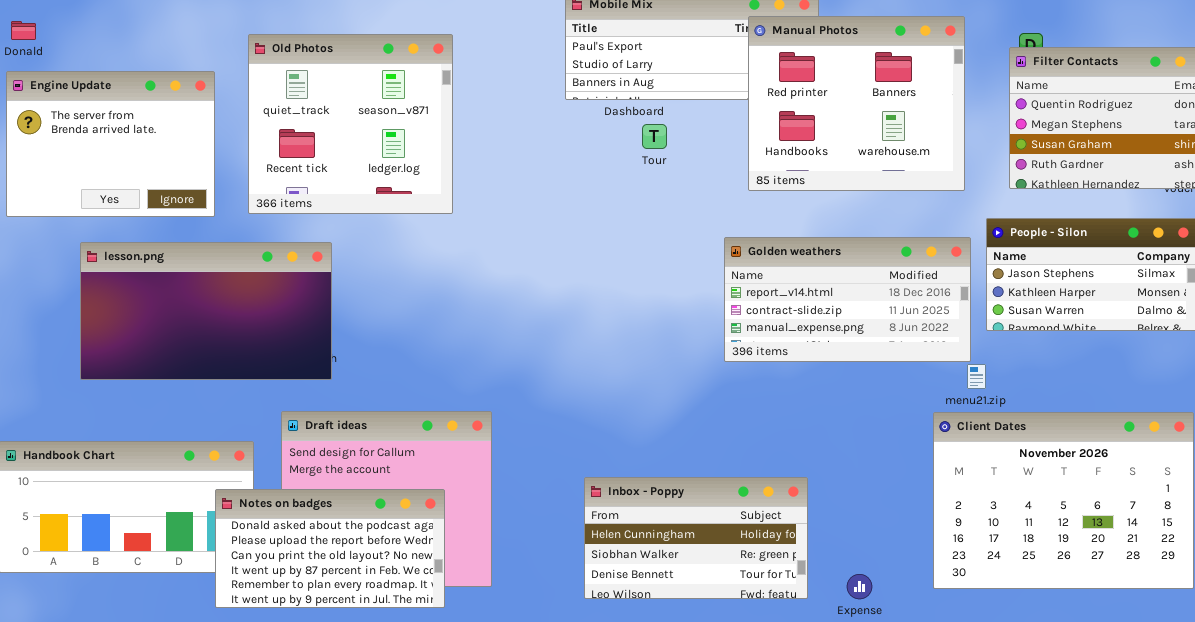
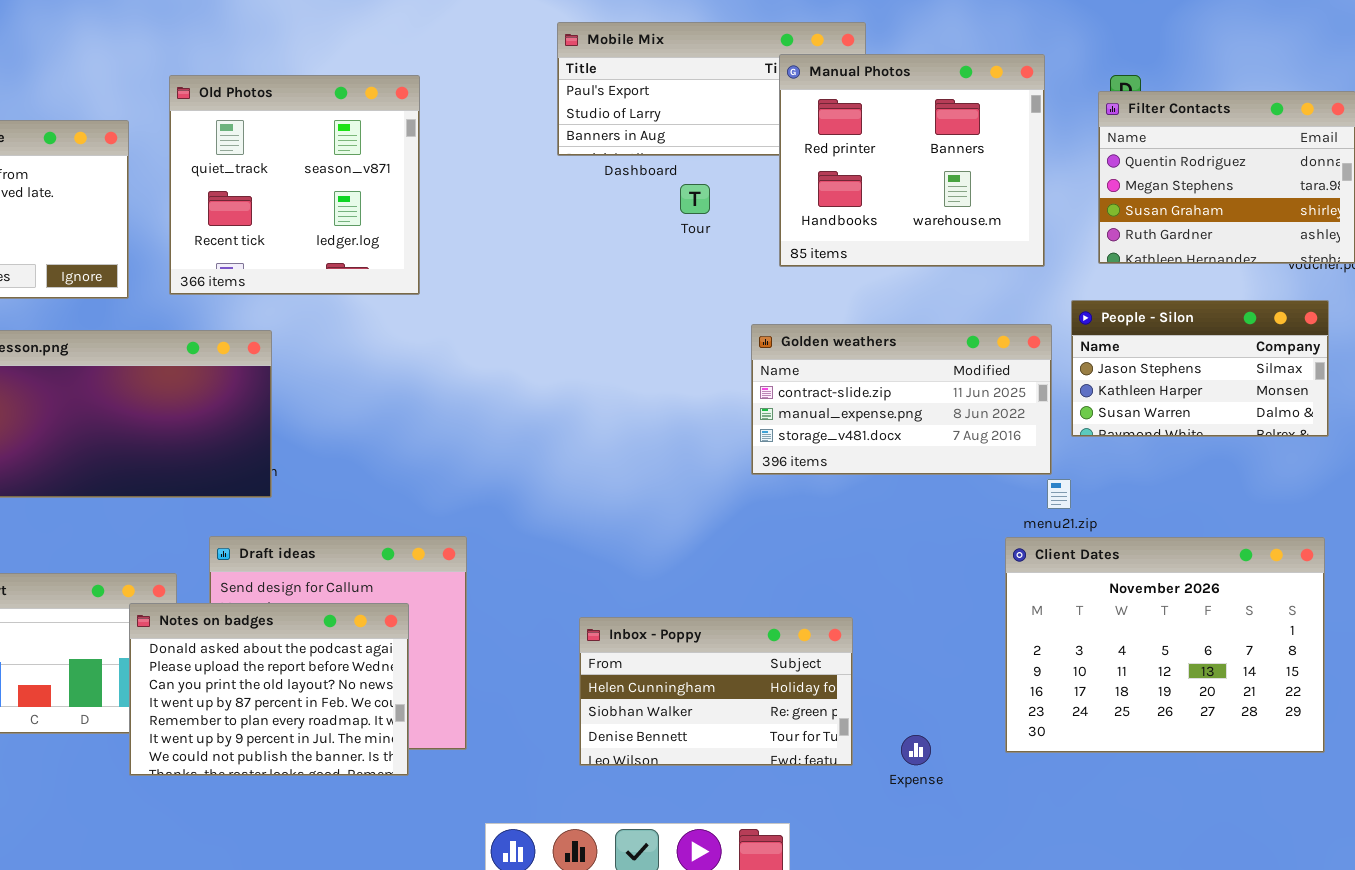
Tour: [642,124,667,149] -> [680,184,710,214], moved
Golden weathers: [724,237,971,362] -> [751,324,1052,475], scrolled down 1 row
Notes on badges: [215,489,445,608] -> [129,603,409,776], resized

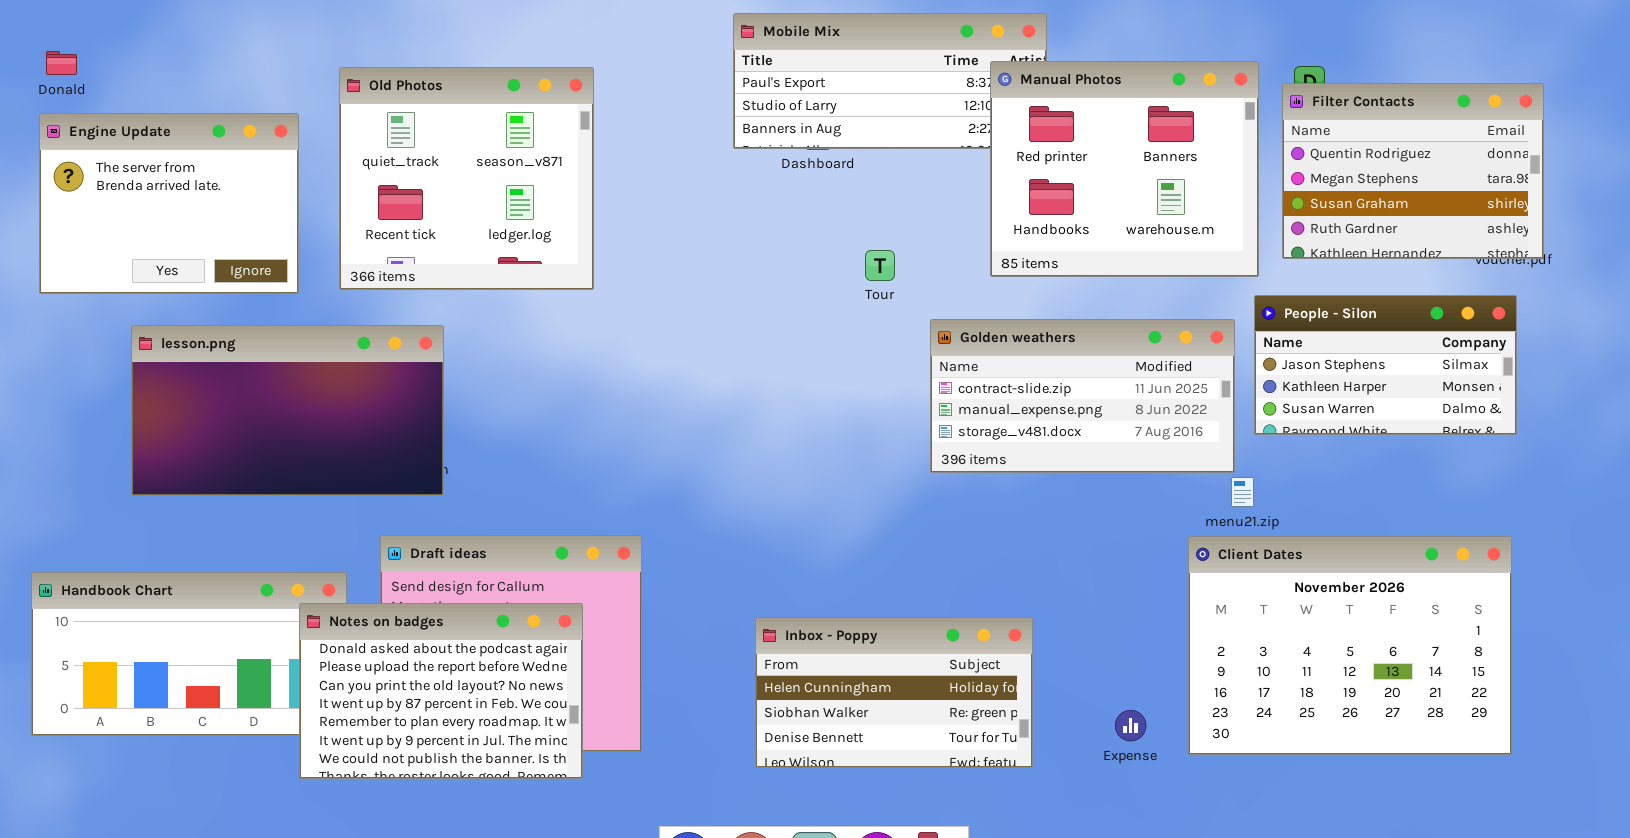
Manual Photos: [779,54,1045,267] -> [990,61,1259,277], moved
Tour: [680,184,710,214] -> [865,250,895,281], moved
Expense: [901,735,931,765] -> [1115,710,1146,741], moved

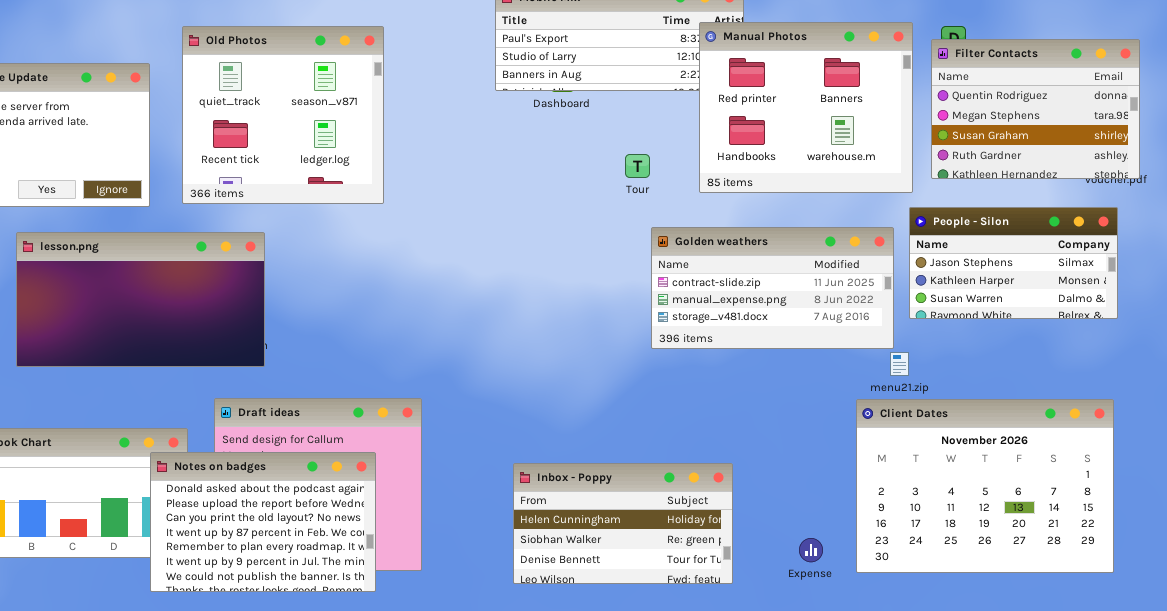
Tour: [865,250,895,281] -> [625,154,650,178], moved

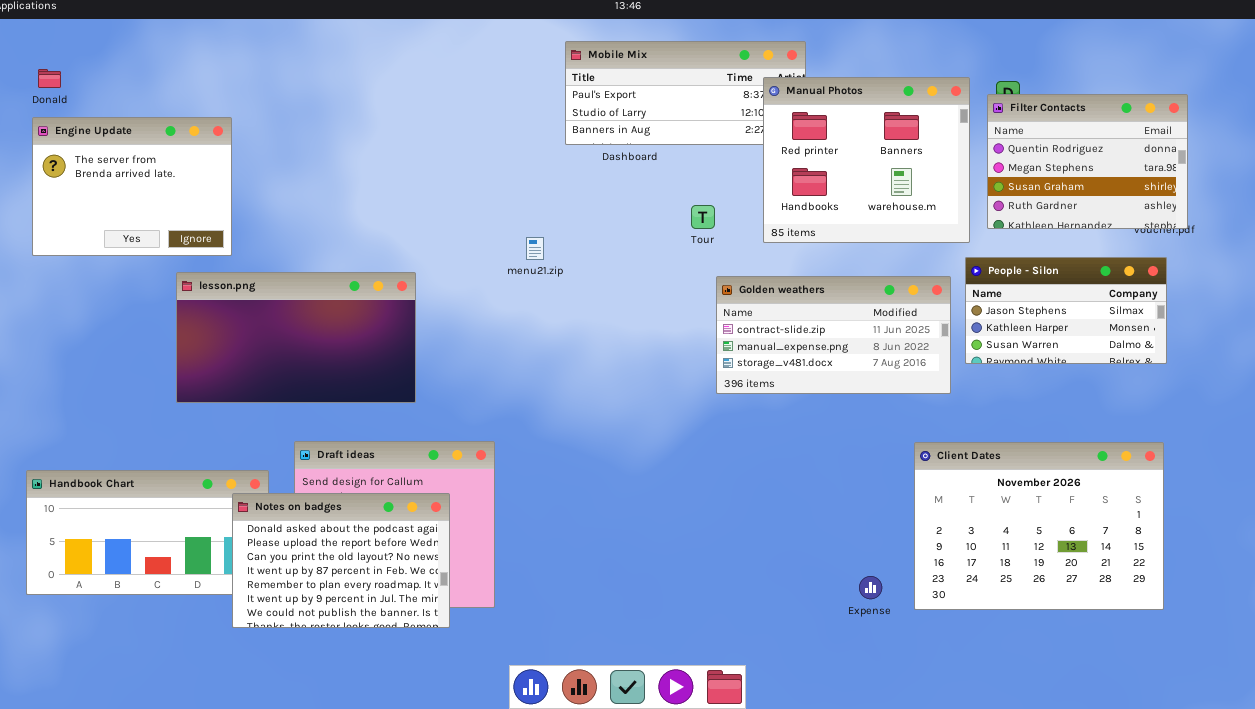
Old Photos: [182,26,384,204] -> none, closed
lesson.png: [16,232,265,367] -> [176,272,416,403], moved
menu21.zip: [890,352,909,376] -> [526,237,544,260], moved
Inbox - Poppy: [513,463,733,584] -> none, closed

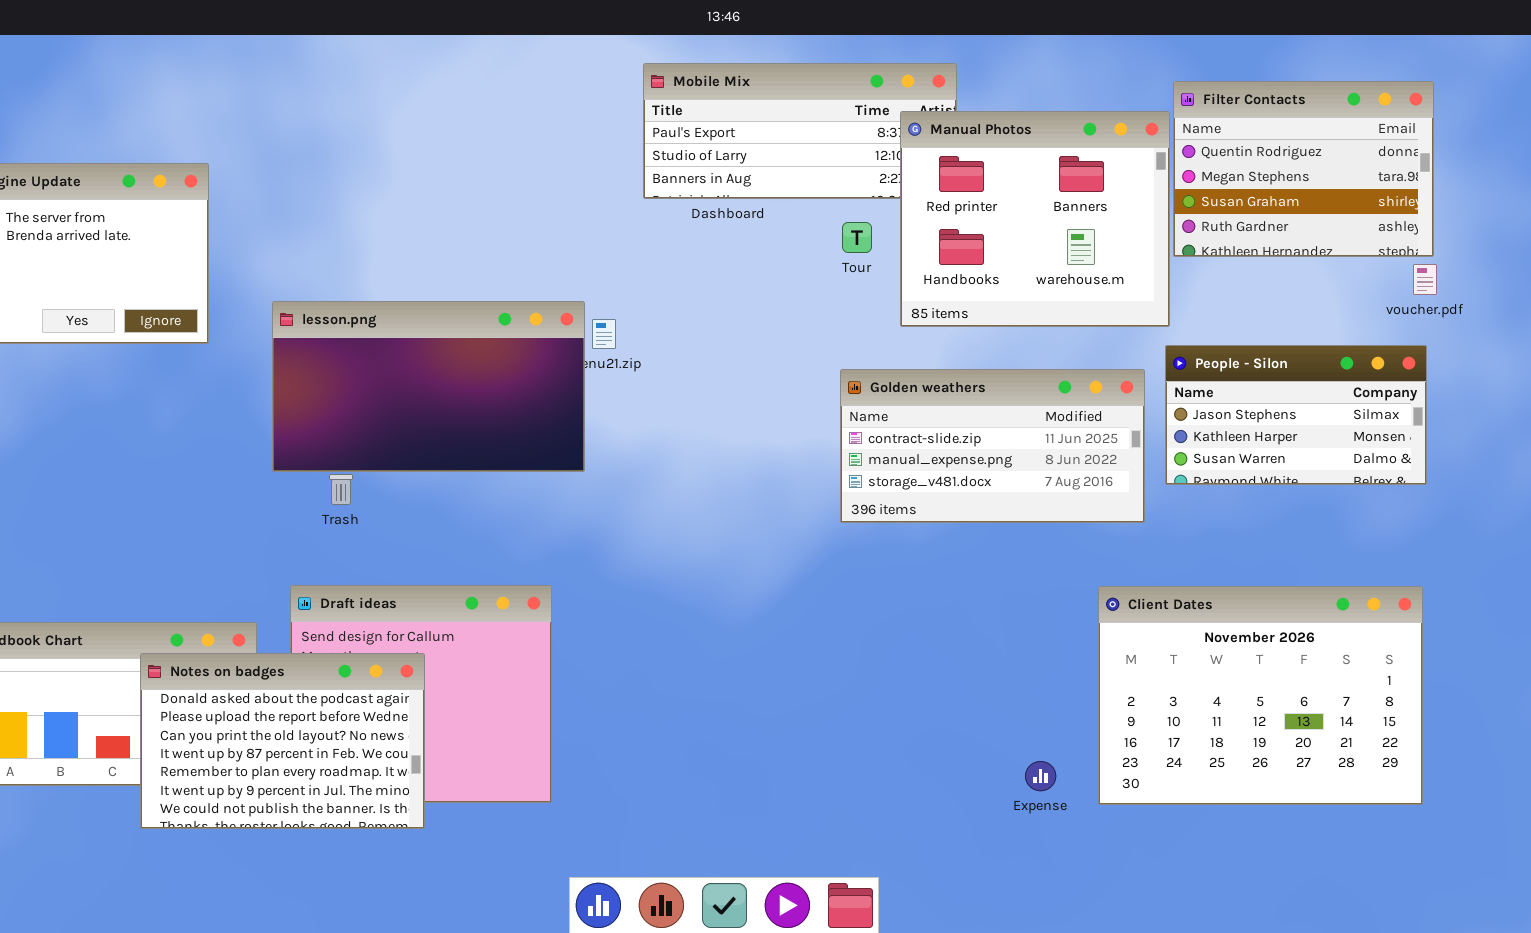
Filter Contacts: [987,94,1188,229] -> [1173,81,1434,257], moved
Tour: [691,205,715,229] -> [842,222,872,253], moved
lesson.png: [176,272,416,403] -> [272,301,585,472], moved
Notes on badges: [232,493,450,628] -> [140,653,425,829], moved

